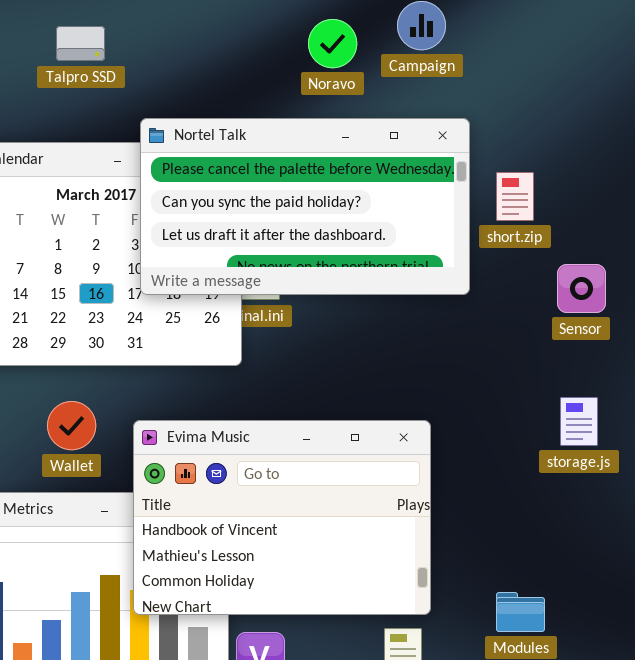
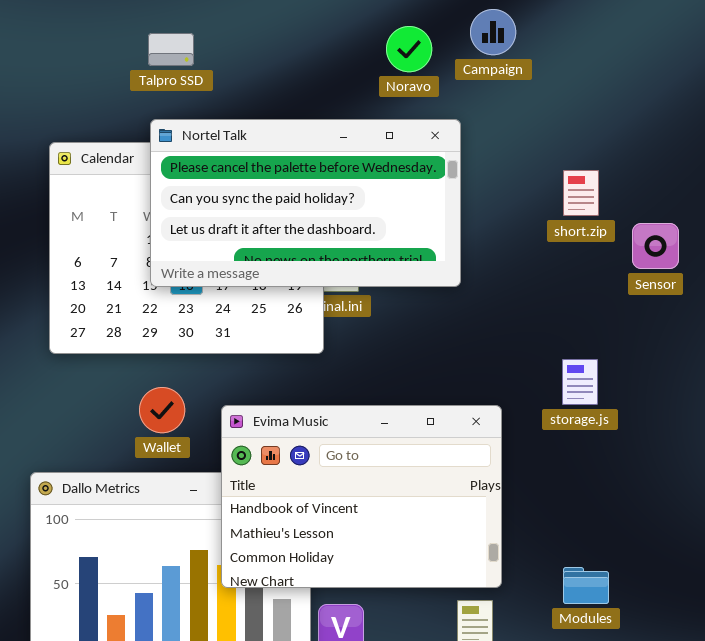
Nortel Talk: [140,118,470,295] -> [150,119,461,287], moved
Sensor: [557,264,606,313] -> [632,223,679,269], moved
storage.js: [560,397,598,446] -> [562,359,598,405], moved

